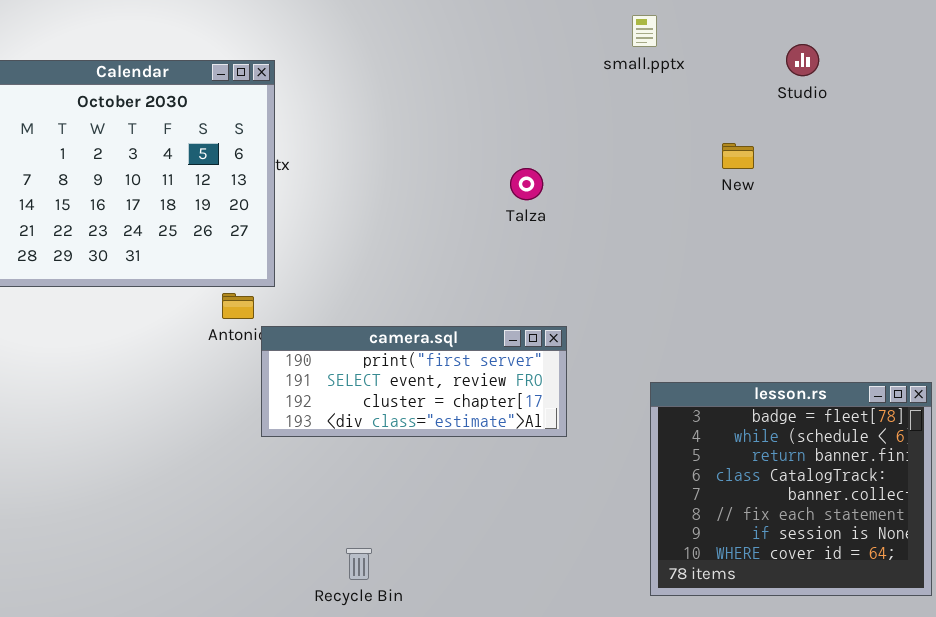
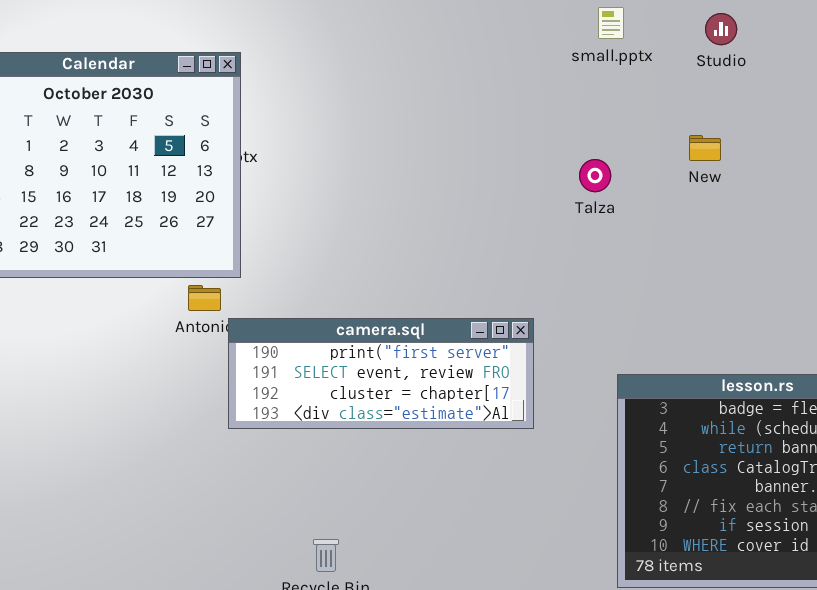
Studio: [786,44,819,76] -> [705,13,737,45], moved
Talza: [510,168,543,200] -> [579,159,611,192], moved

